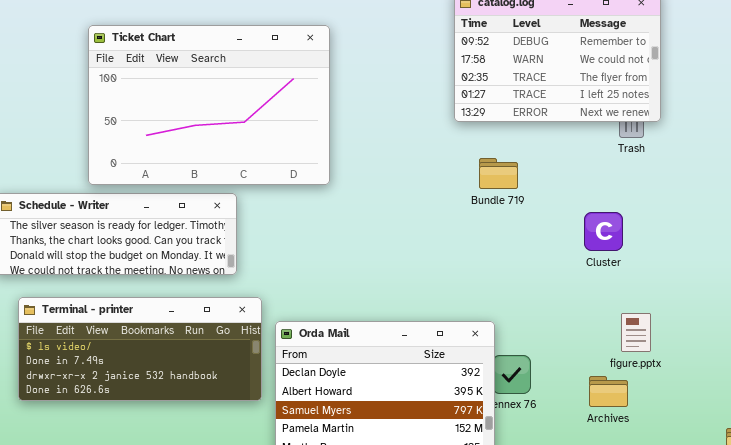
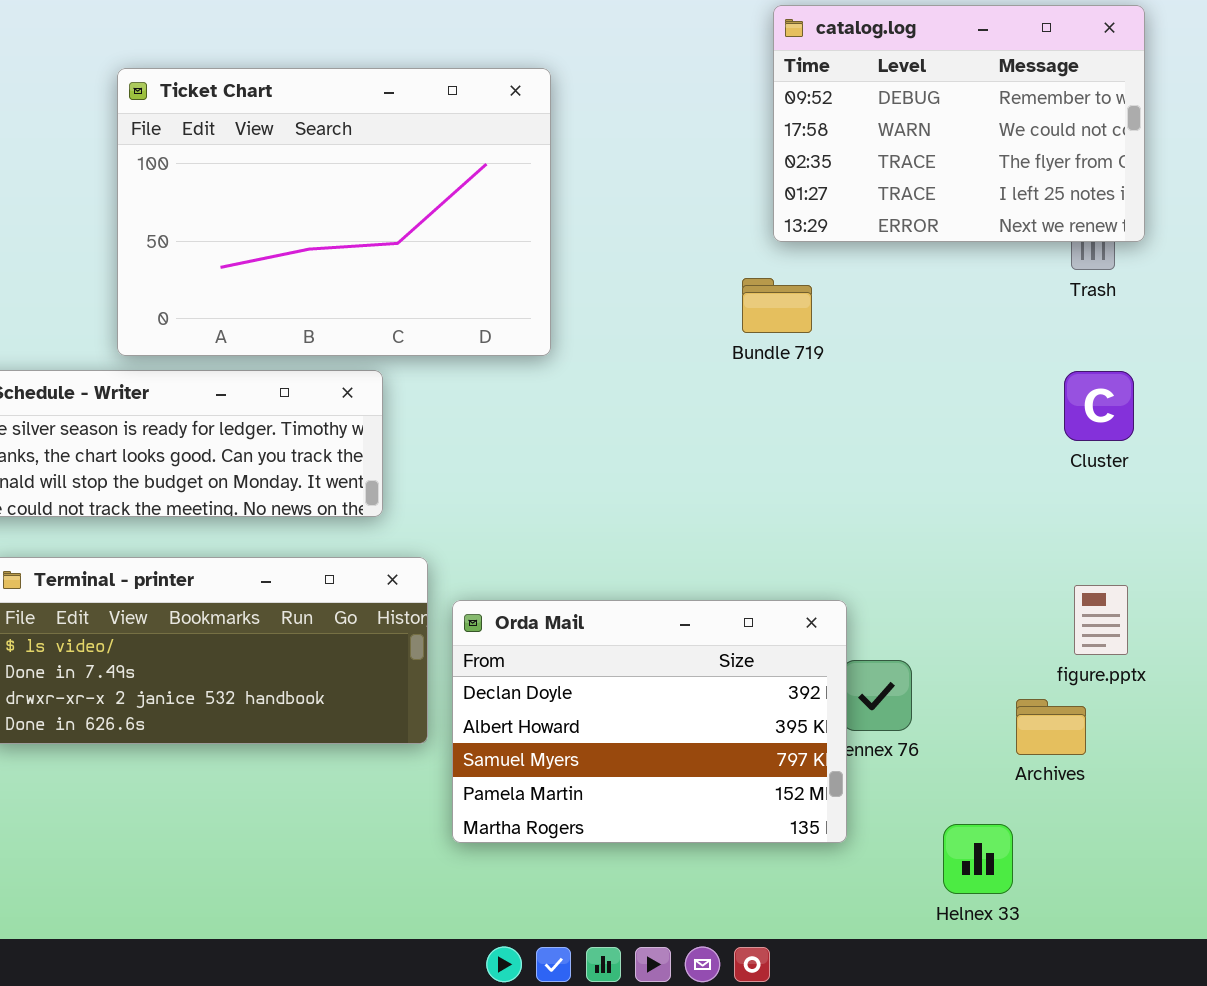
Bundle 719: [479,158,518,189] -> [742,278,812,333], moved
Cluster: [584,212,623,251] -> [1064,371,1134,441], moved

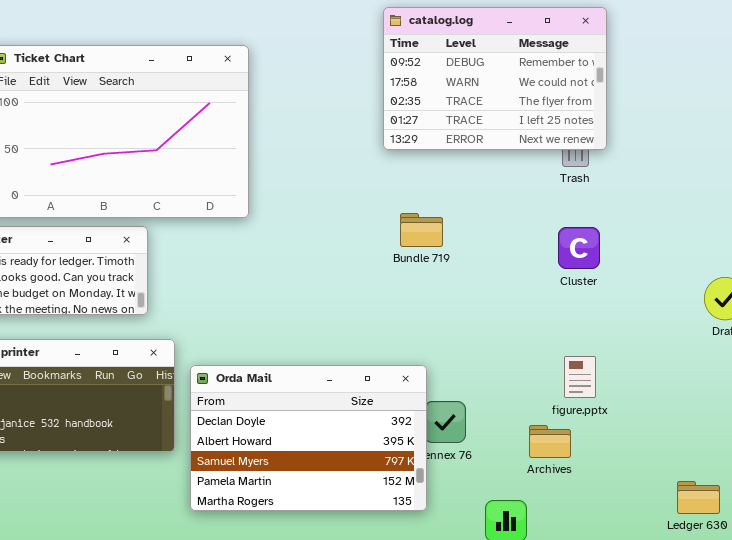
Bundle 719: [742,278,812,333] -> [400,213,443,247], moved

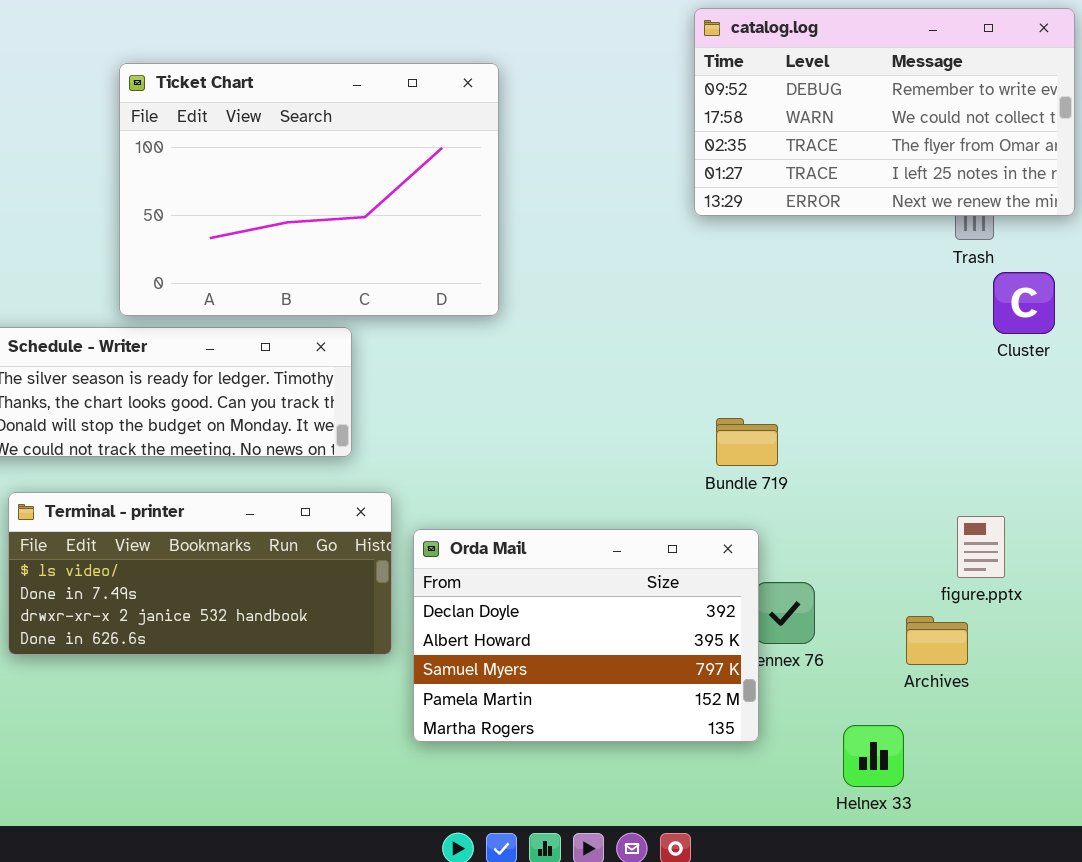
catalog.log: [383,7,607,150] -> [694,8,1075,216], resized
Bundle 719: [400,213,443,247] -> [716,418,778,466], moved
Cluster: [558,227,600,269] -> [993,272,1055,334], moved

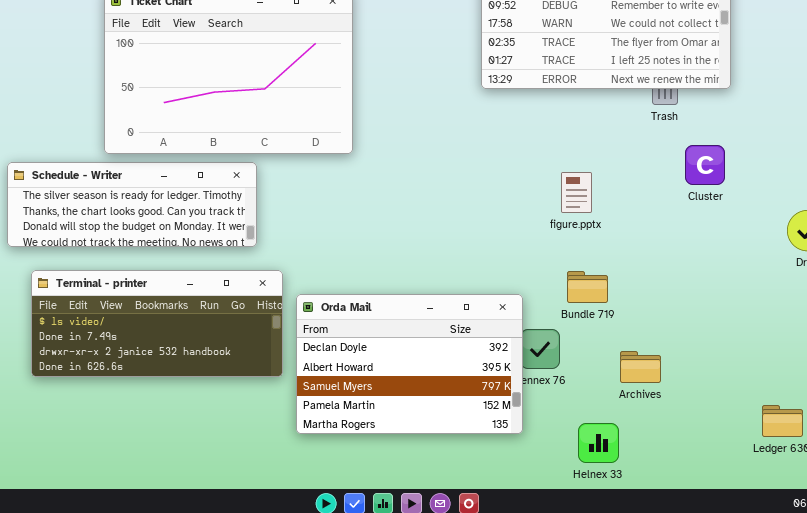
Cluster: [993,272,1055,334] -> [685,145,725,185], moved
Bundle 719: [716,418,778,466] -> [567,271,608,303], moved
figure.pptx: [957,516,1005,578] -> [561,172,592,213], moved

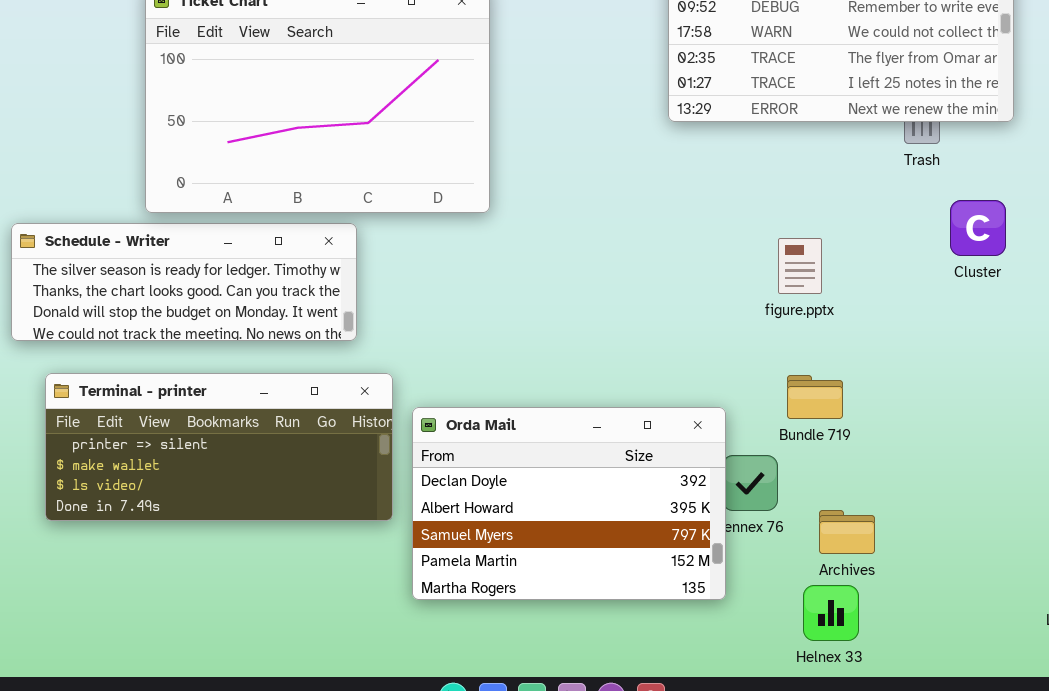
Terminal - printer: [31,270,283,377] -> [45,373,393,521], scrolled up 2 rows
Archives: [620,351,661,383] -> [819,510,875,554], moved

